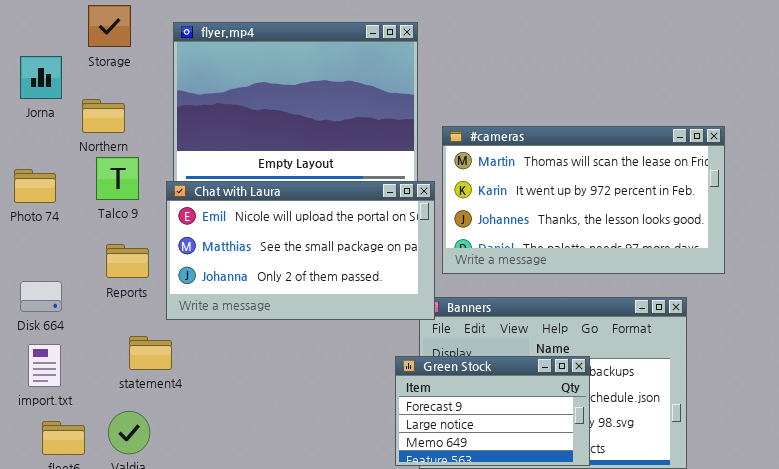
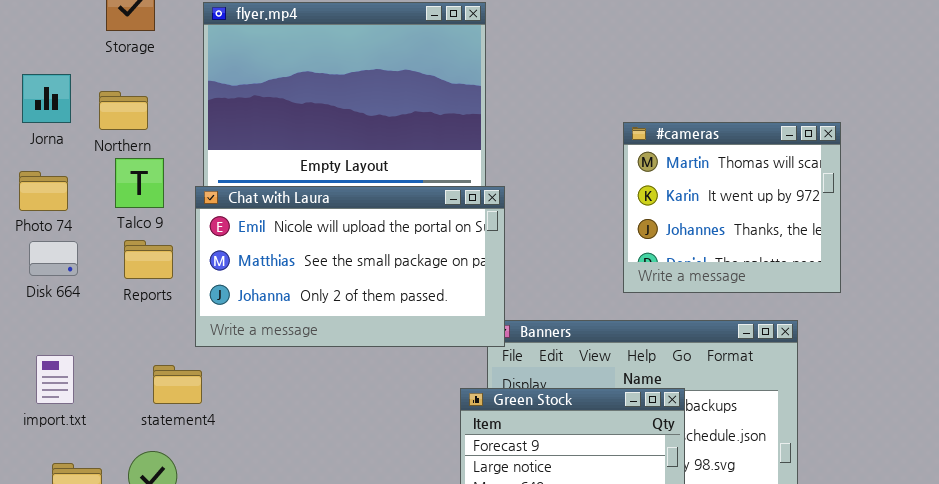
Jorna: [20,56,62,99] -> [22,74,71,123], moved
#cameras: [442,126,725,274] -> [623,122,841,293], resized
Reports: [106,244,149,278] -> [124,240,173,279], moved
Disk 664: [20,281,62,312] -> [29,241,78,276], moved
import.txt: [28,344,61,387] -> [36,355,74,404], moved

